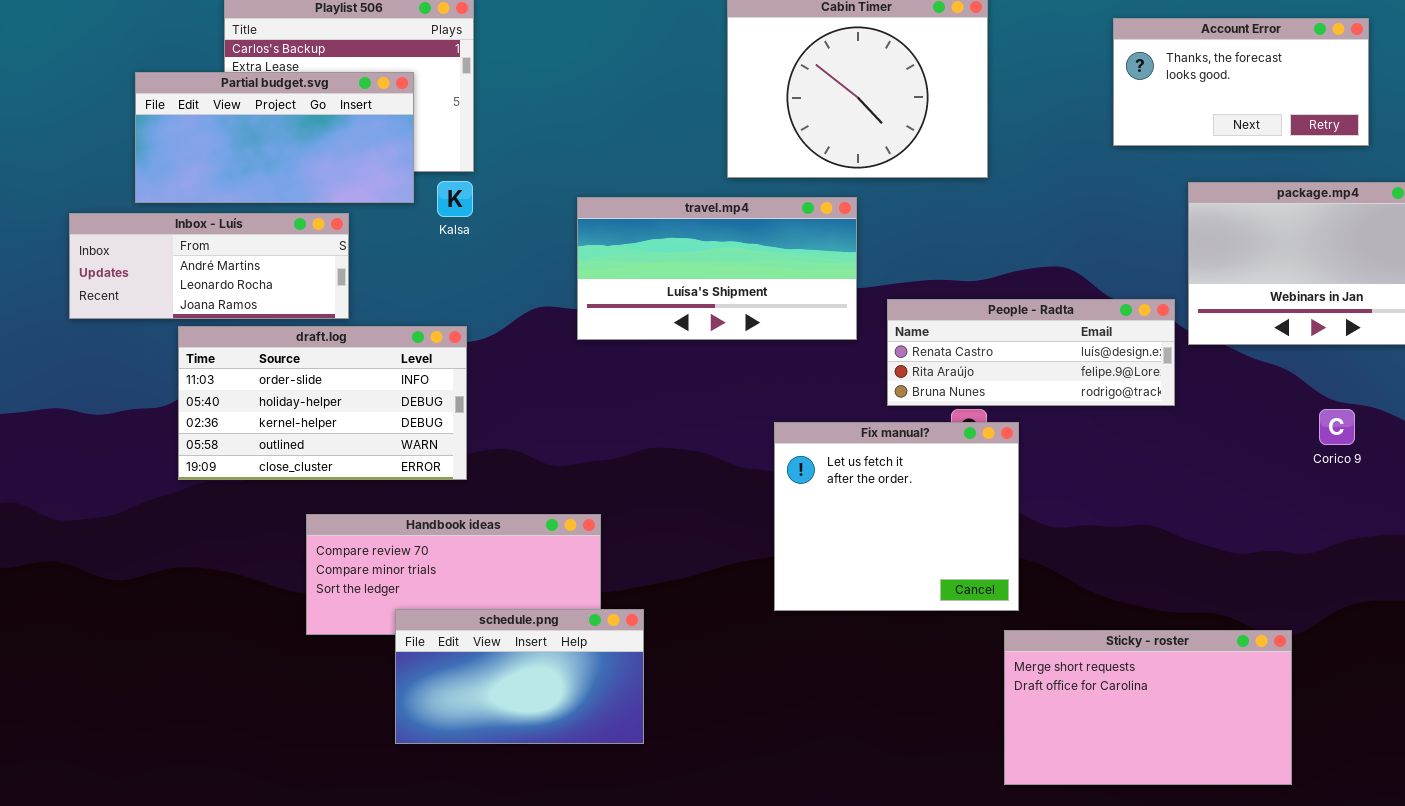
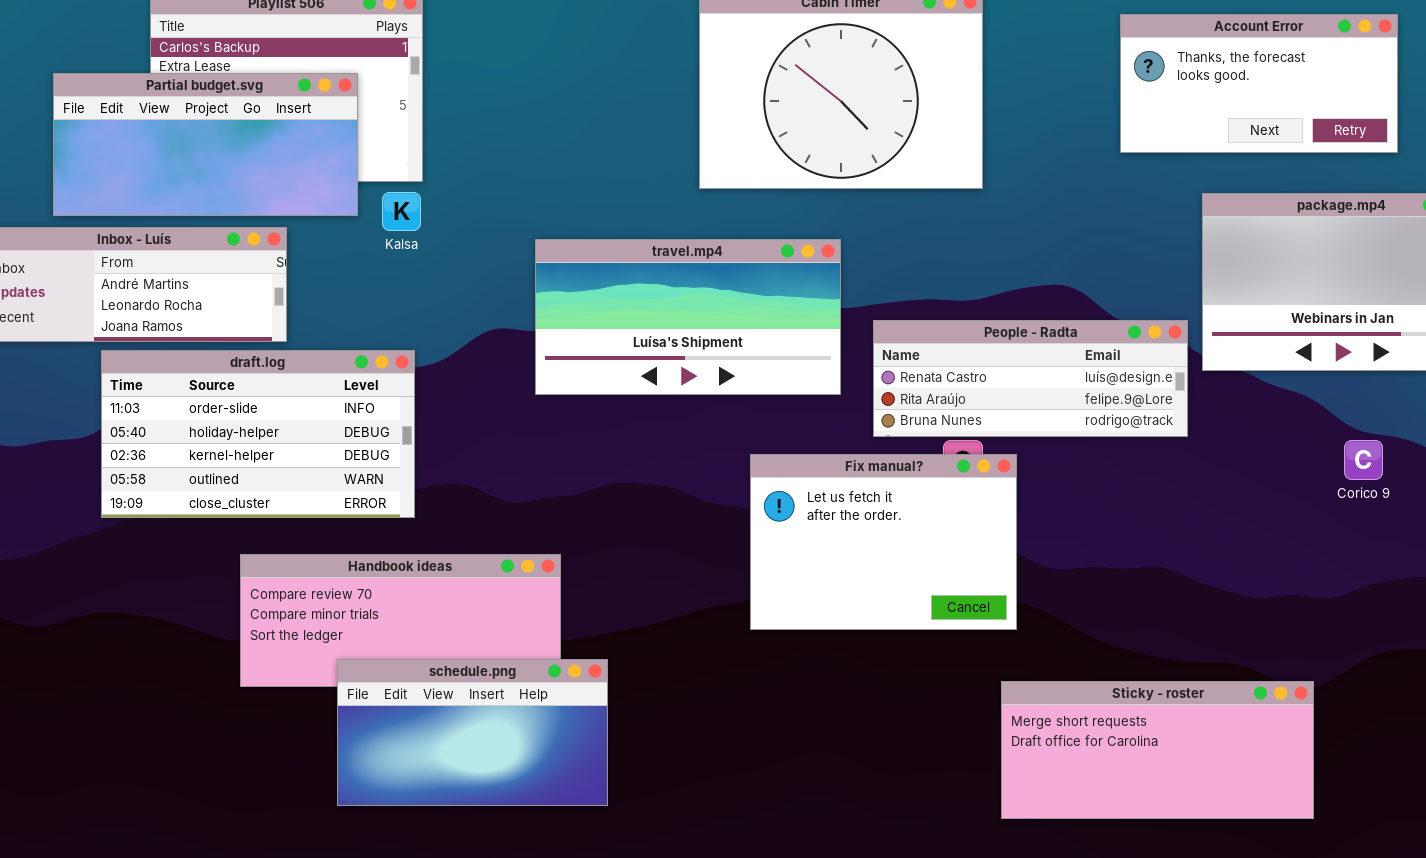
travel.mp4: [577,197,857,340] -> [535,239,841,395], moved
Fix manual?: [774,422,1019,611] -> [750,454,1017,630], resized
Sticky - roster: [1004,630,1292,785] -> [1001,681,1314,819], resized

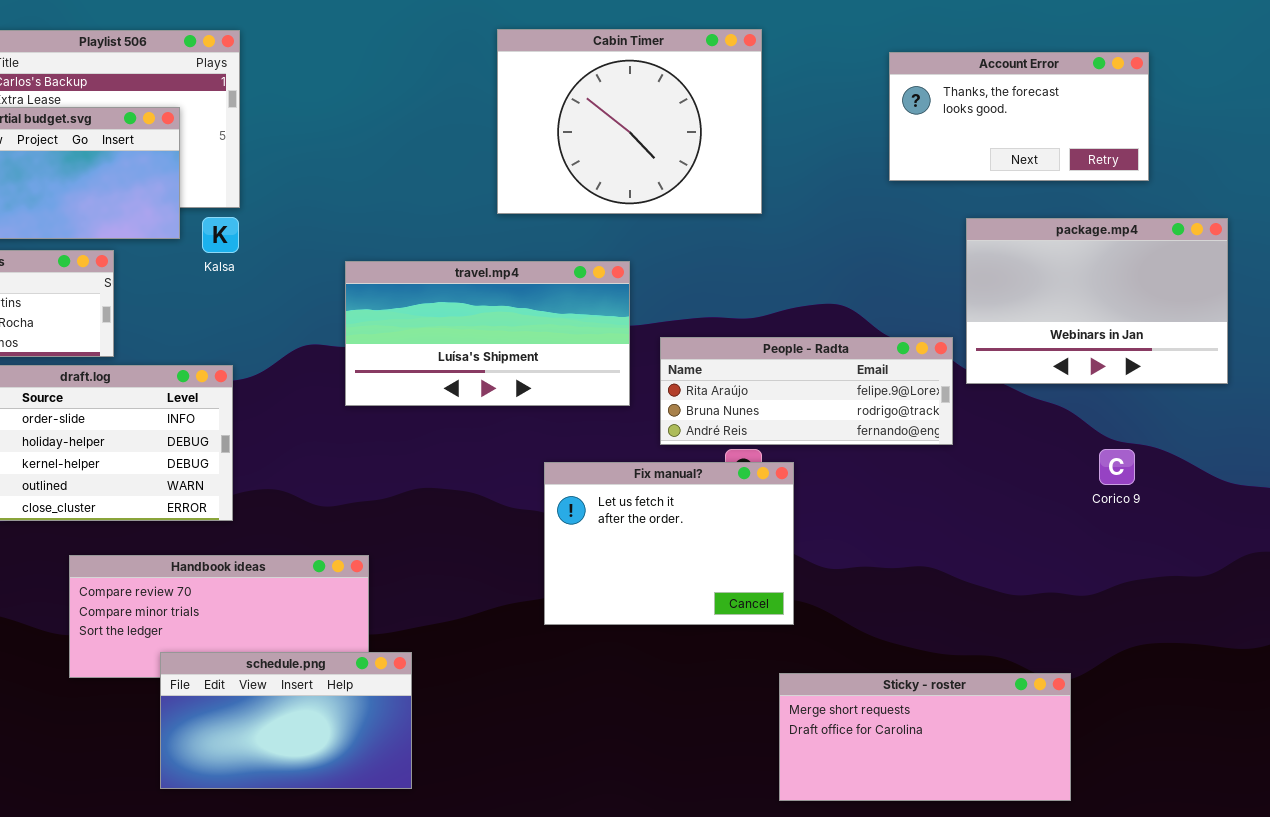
People - Radta: [873,320,1188,437] -> [660,337,953,445], scrolled down 1 row

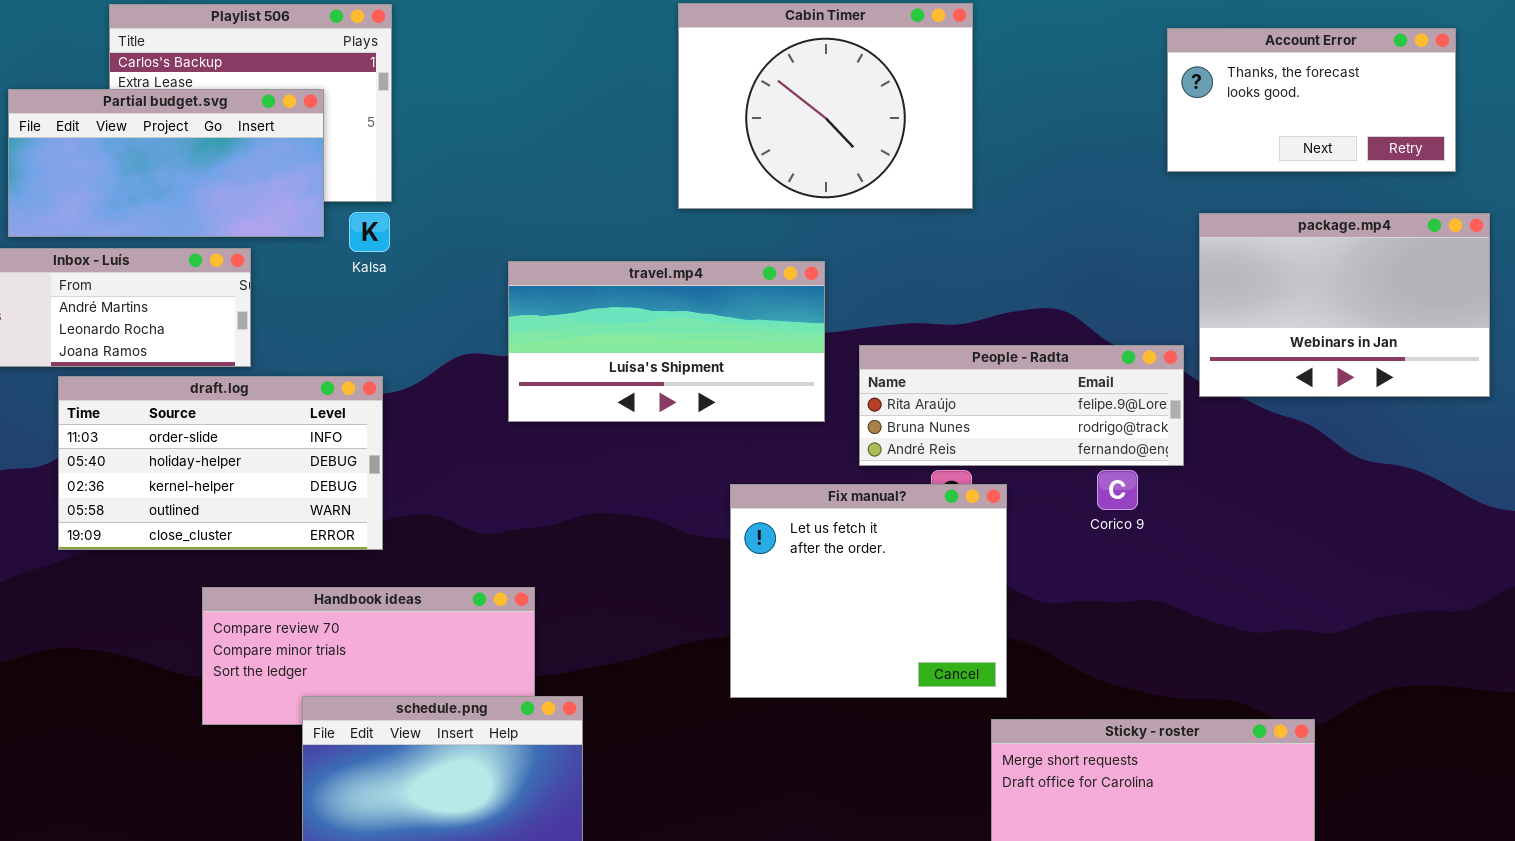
Account Error: [889,52,1149,181] -> [1167,28,1456,172], moved
Corico 9: [1099,449,1135,485] -> [1097,470,1138,510], moved
Fix manual?: [544,462,794,625] -> [730,484,1007,698], resized

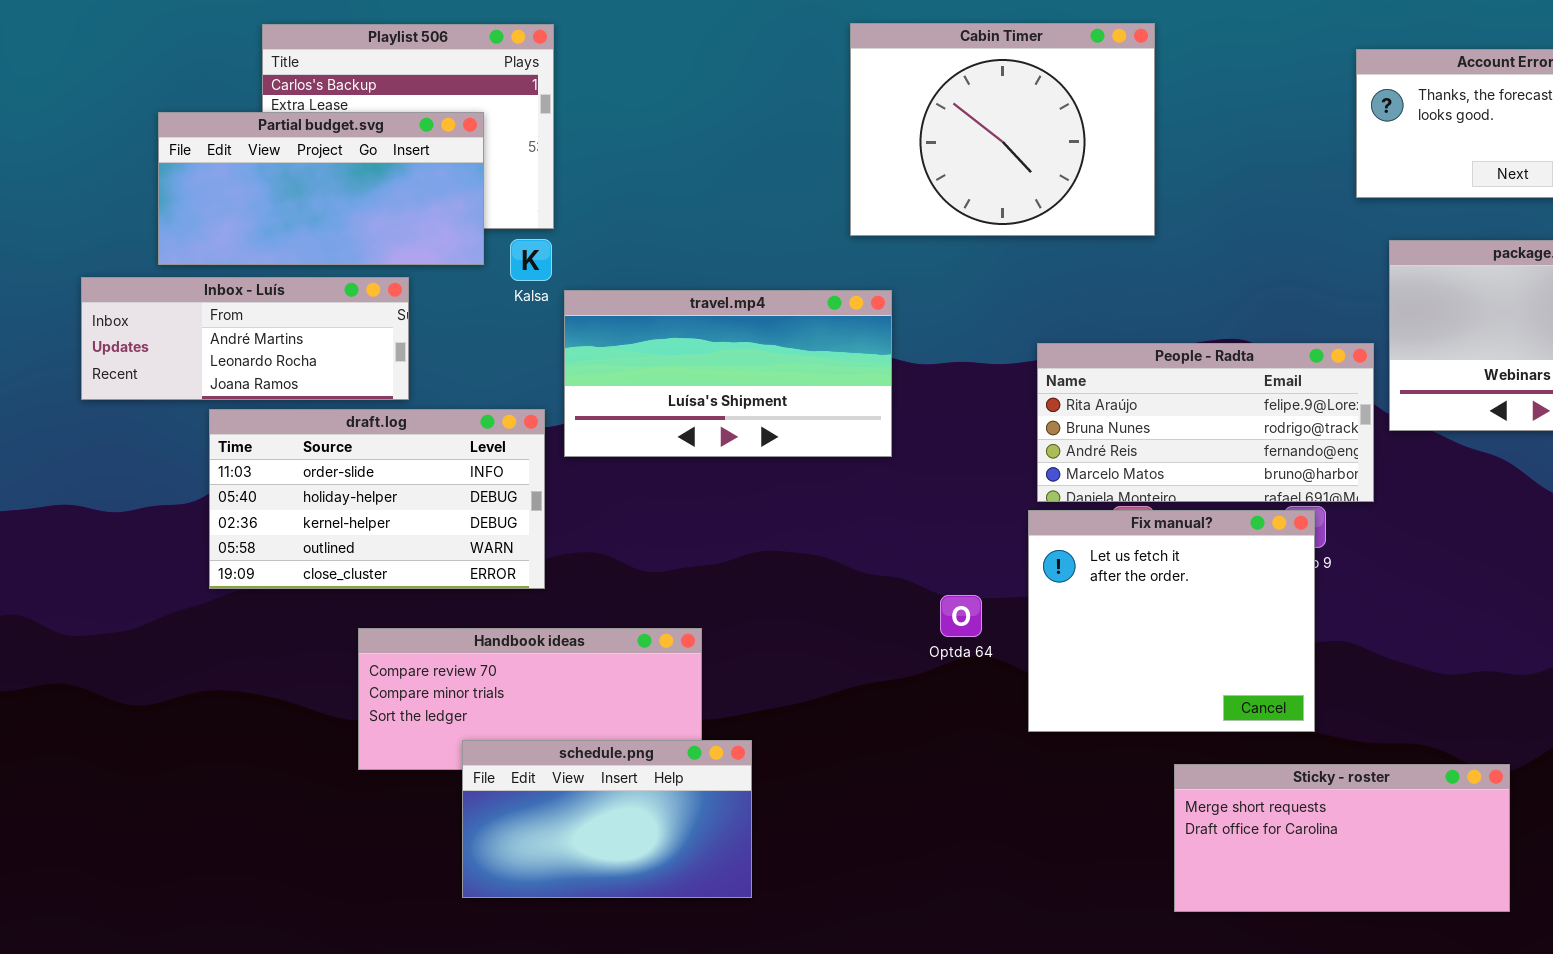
travel.mp4: [508,261,825,422] -> [564,290,892,457], moved
People - Radta: [859,345,1184,466] -> [1037,343,1374,502], resized
Fix manual?: [730,484,1007,698] -> [1028,510,1315,732], moved

